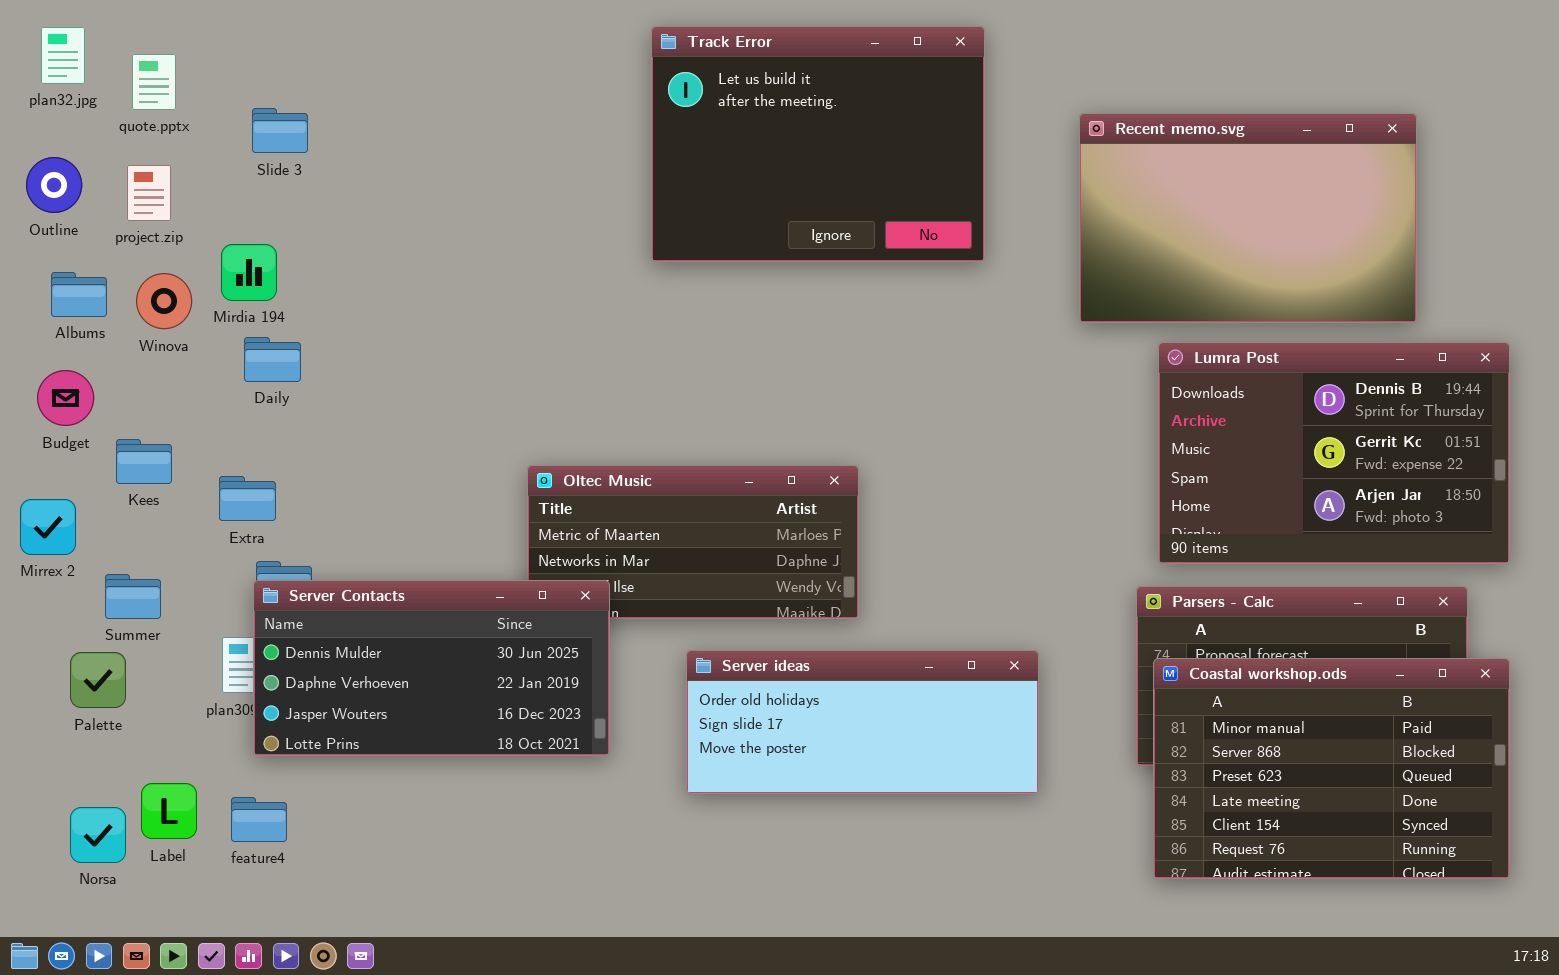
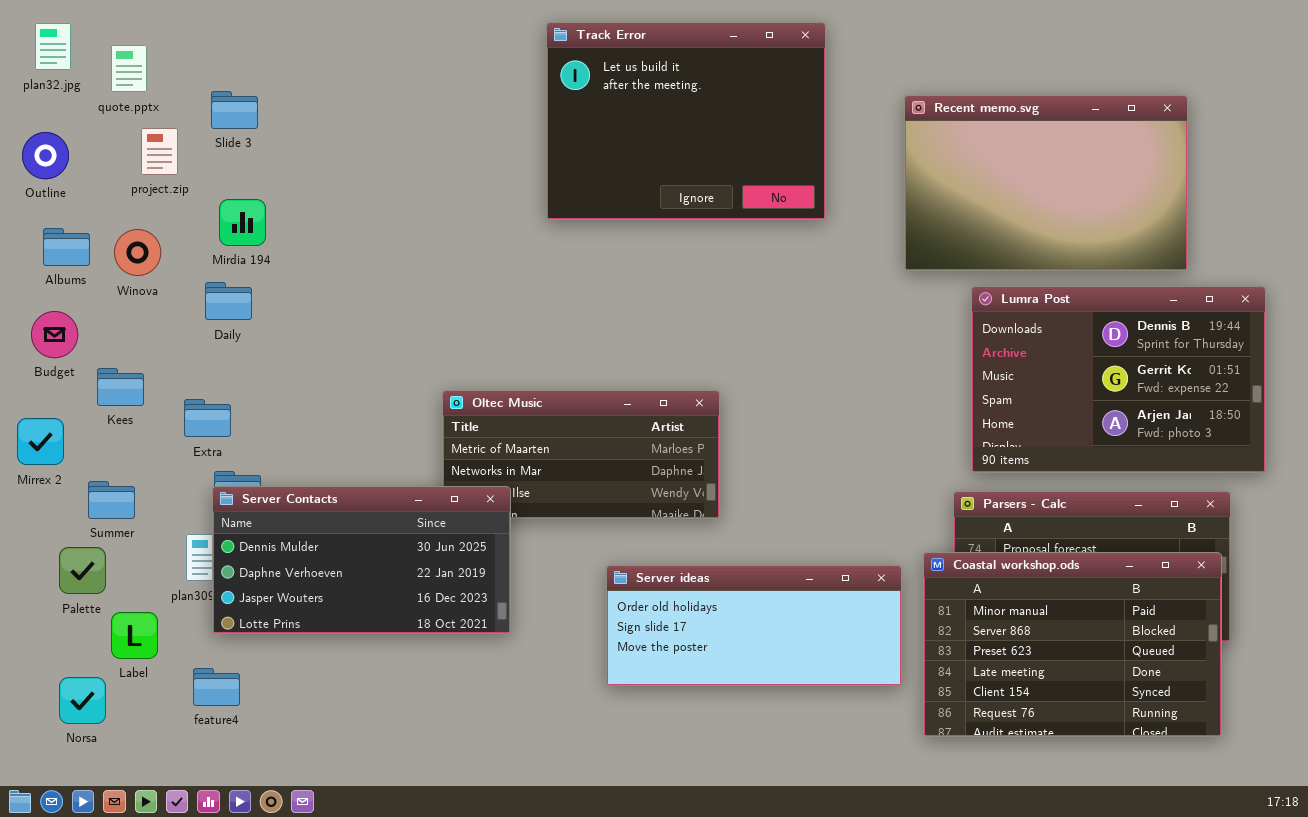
project.zip: [127,165,171,221] -> [141,128,178,175], moved
Mirdia 194: [221,244,277,301] -> [219,199,266,246], moved
Server ideas: [686,650,1039,794] -> [606,565,902,686], moved
Coastal workshop.ods: [1153,658,1510,879] -> [923,552,1222,737], moved
Label: [141,783,197,839] -> [111,612,158,659], moved

